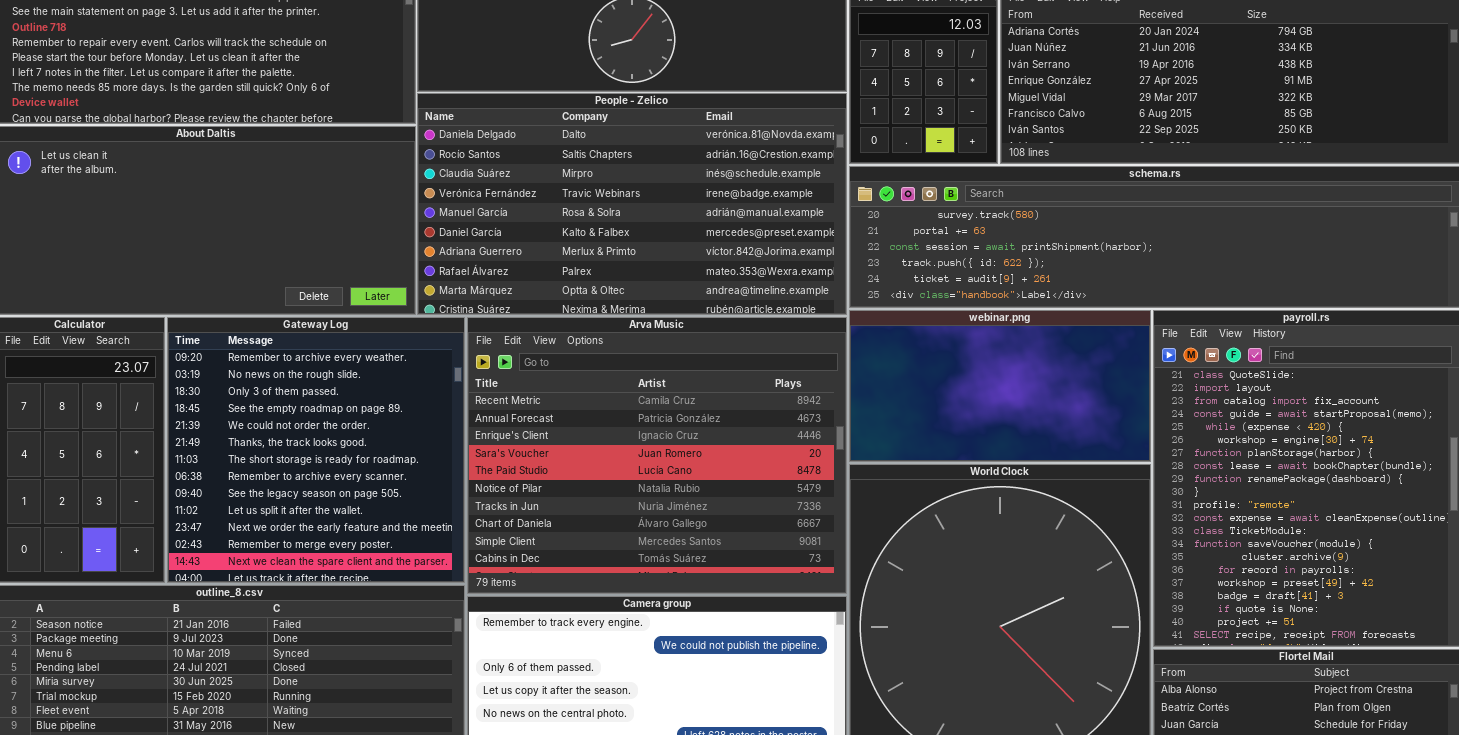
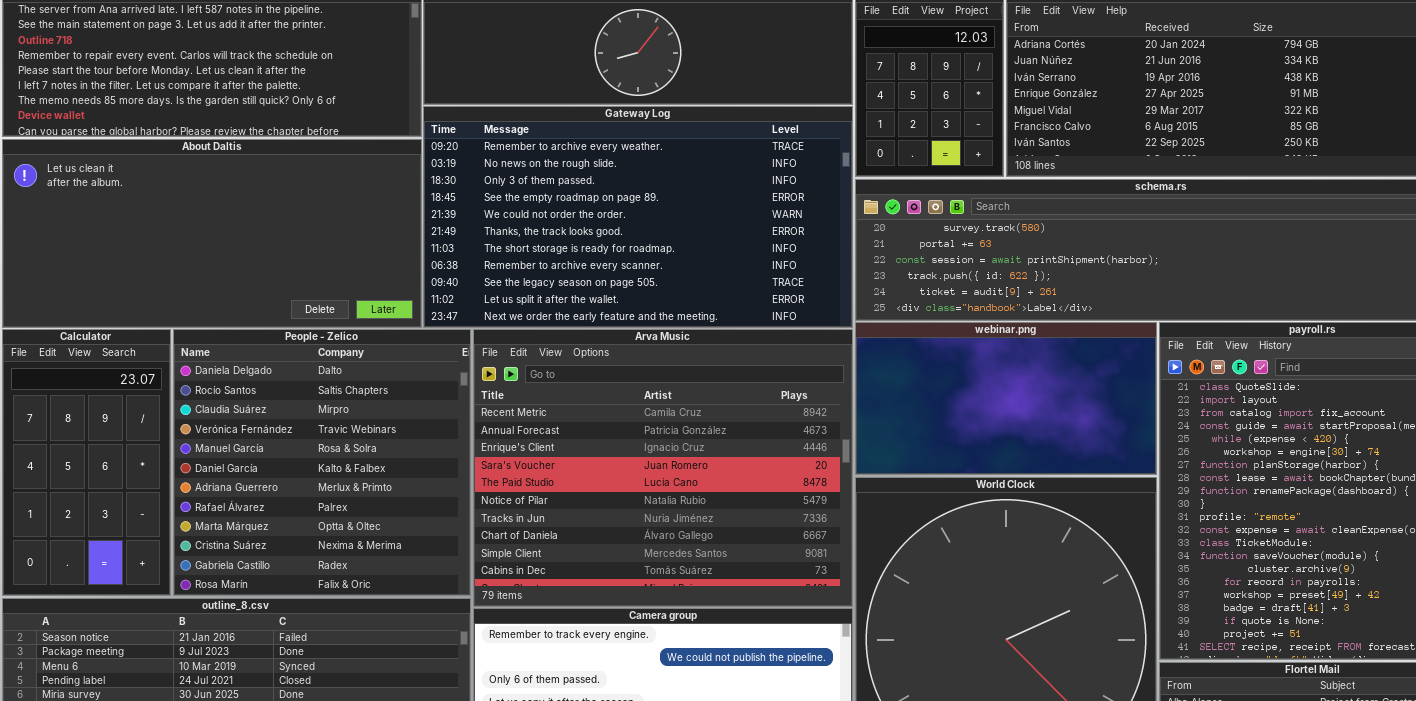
People - Zelico: [417,93,847,315] -> [173,329,471,596], moved, resized
Gateway Log: [167,317,465,583] -> [423,106,853,328], moved, resized

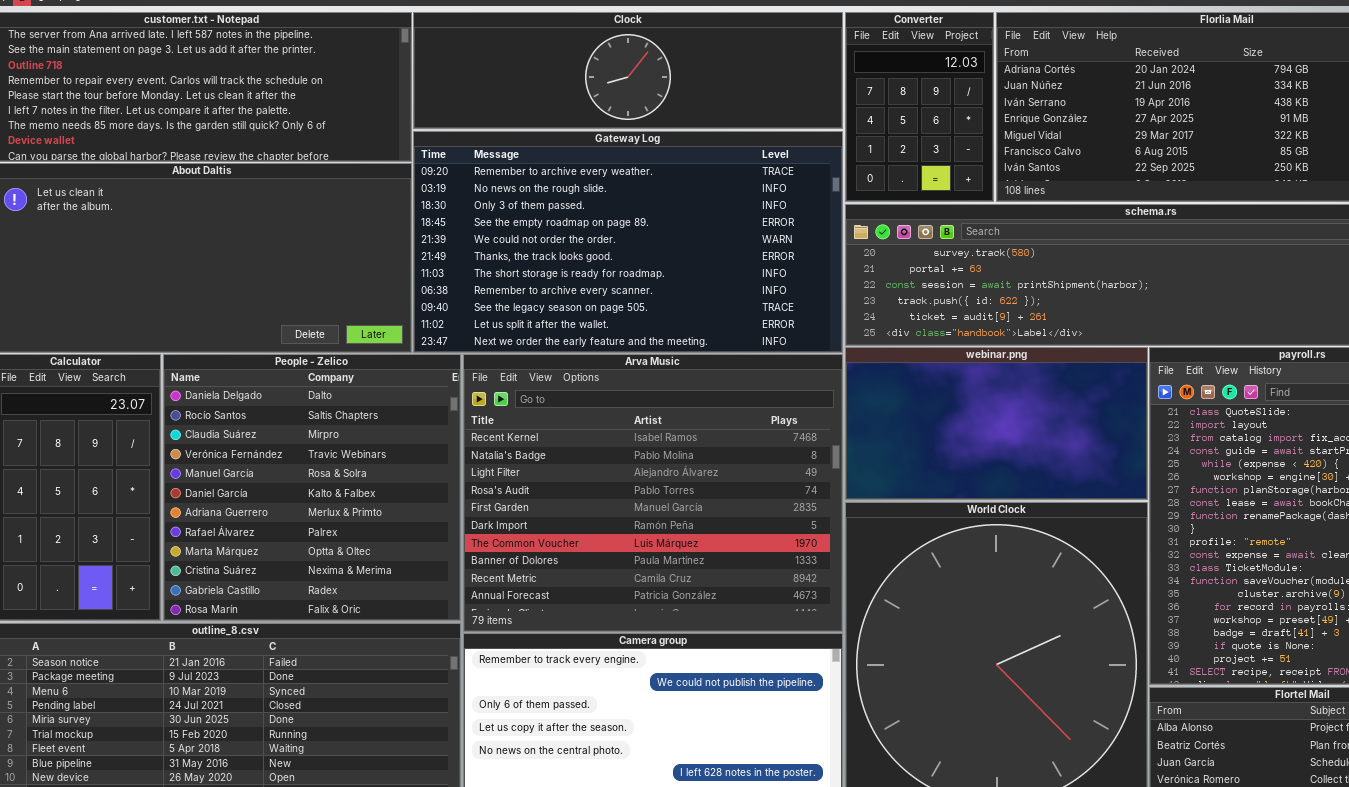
Arva Music: [473,329,853,607] -> [463,354,843,632], scrolled up 8 rows

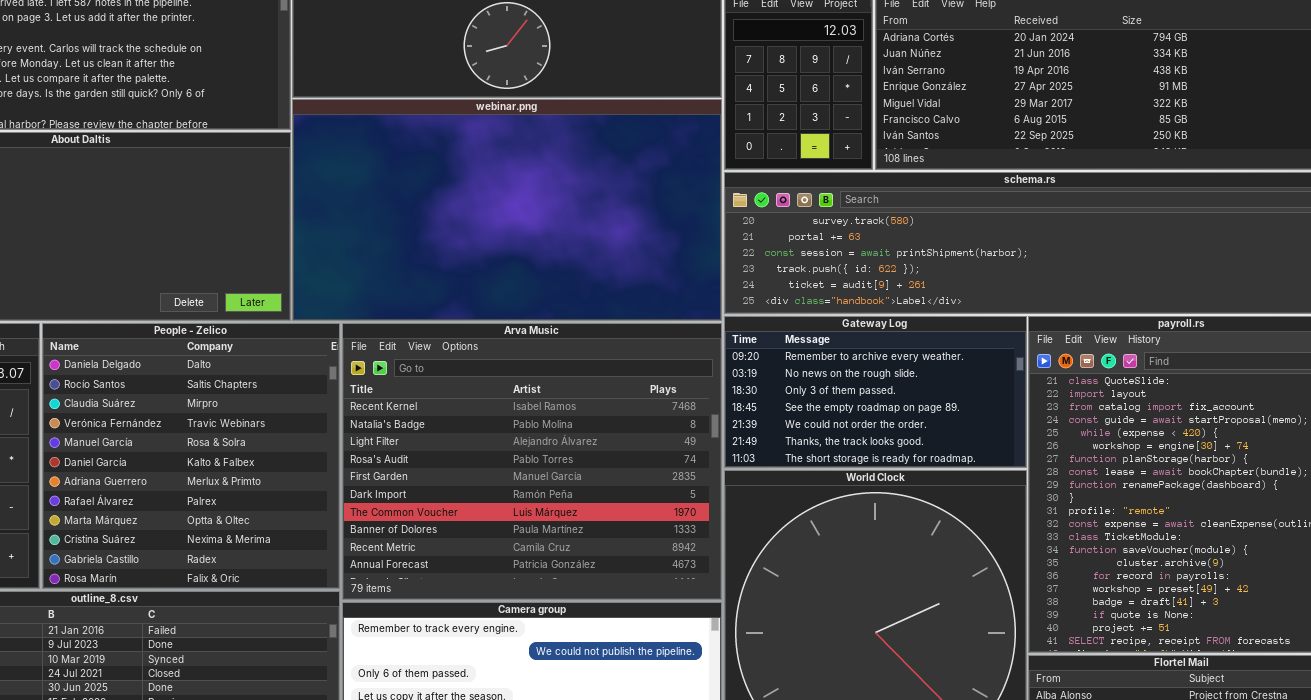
Gateway Log: [413,131,843,353] -> [724,316,1027,468], moved, resized
webinar.png: [845,347,1148,500] -> [292,99,722,321], moved, resized

